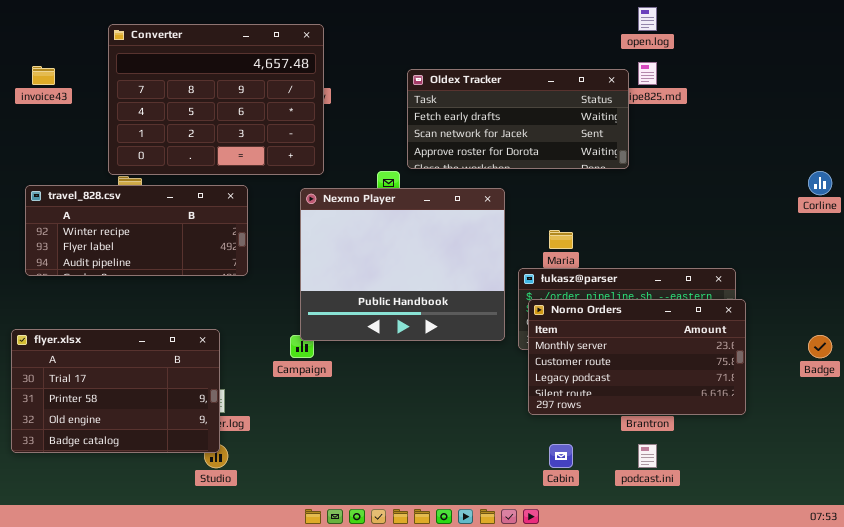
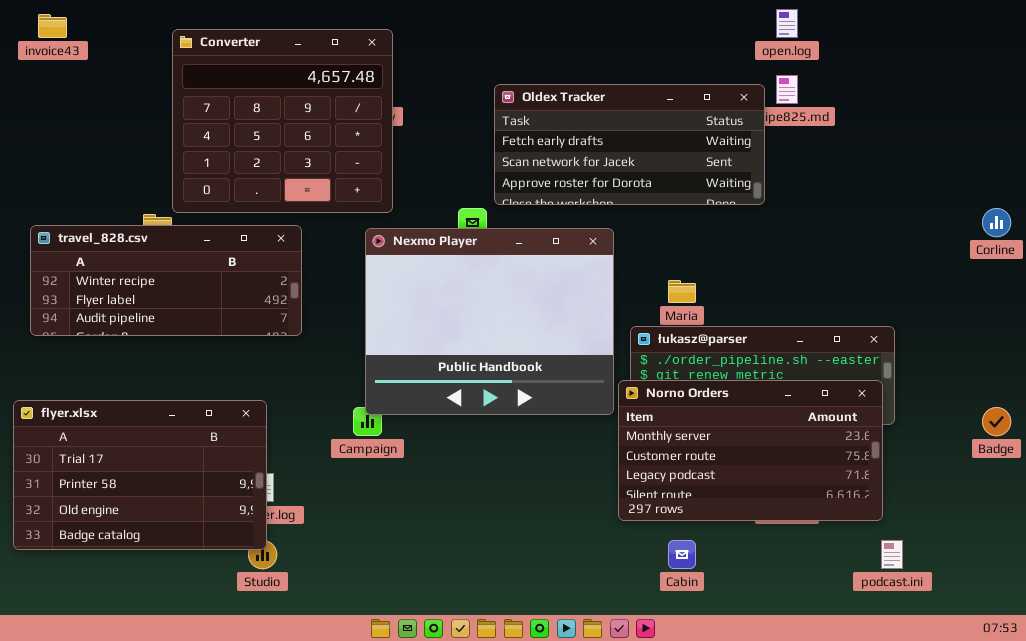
Converter: [108,24,324,175] -> [172,29,393,213], resized
invoice43: [32,66,55,85] -> [38,14,67,38], moved
Norno Orders: [528,299,746,415] -> [618,380,883,521], moved
podcast.ini: [638,444,657,468] -> [881,540,903,569], moved

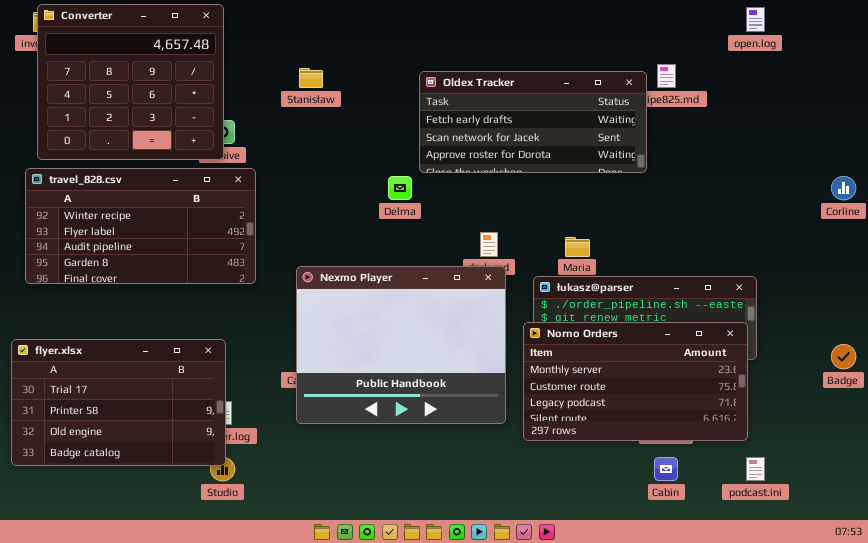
open.log: [776,9,798,38] -> [746,7,765,32], moved
Converter: [172,29,393,213] -> [37,4,224,160], moved
travel_828.csv: [30,225,302,336] -> [25,168,256,284], resized
Nexmo Player: [365,228,614,415] -> [296,266,506,424], moved
Cabin: [668,540,696,569] -> [654,457,678,481], moved

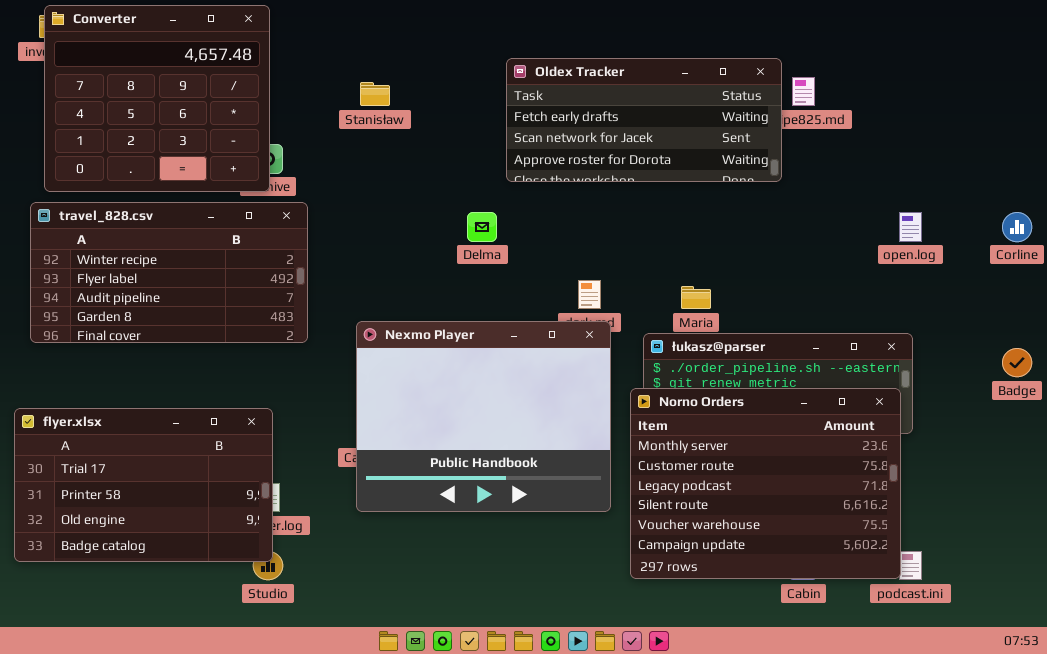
open.log: [746,7,765,32] -> [899,212,922,242], moved
Oldex Tracker: [419,71,647,173] -> [506,58,782,182], moved
Norno Orders: [523,322,748,441] -> [630,388,901,579], resized
Badge: [831,344,856,369] -> [1002,348,1032,377], moved

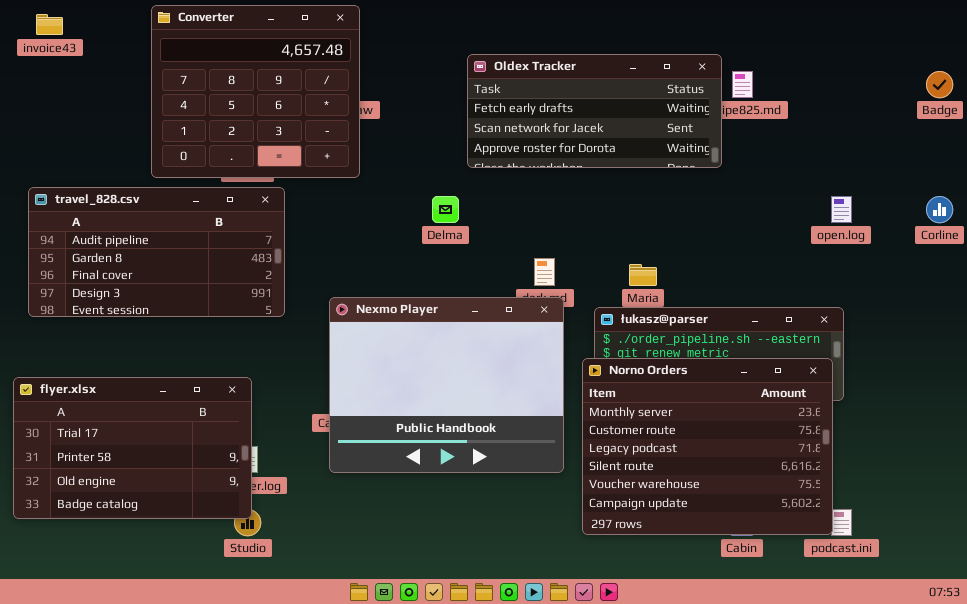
Converter: [44,5,270,192] -> [151,5,360,178], moved
travel_828.csv: [30,202,308,343] -> [28,187,285,317], scrolled down 2 rows
Badge: [1002,348,1032,377] -> [926,71,953,98], moved

